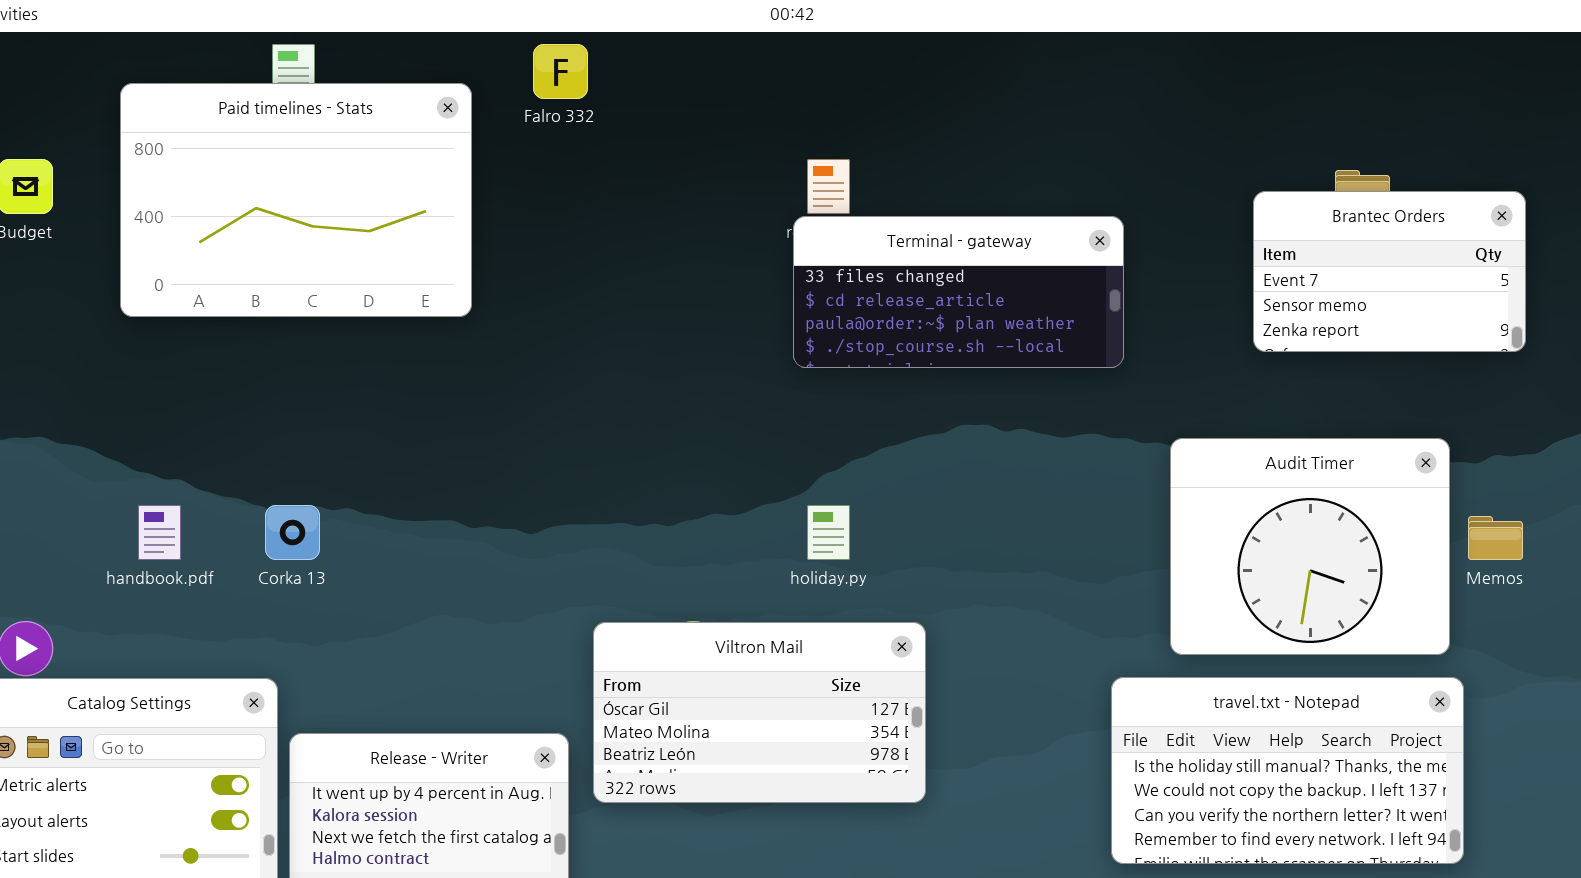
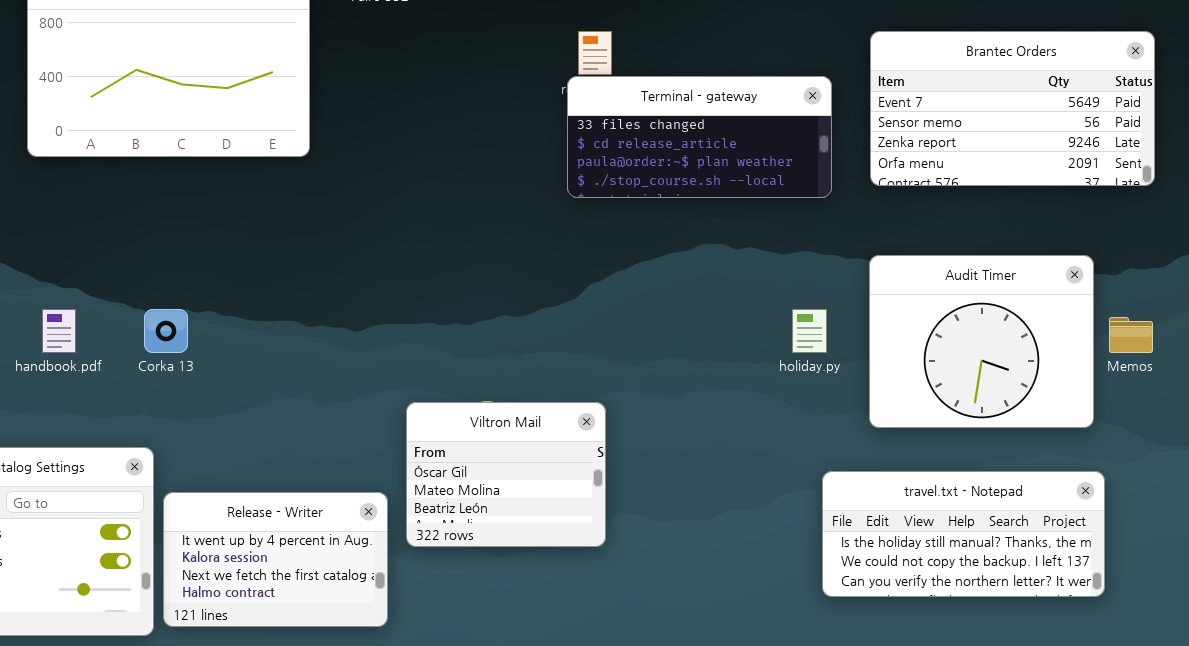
Brantec Orders: [1253,191,1526,352] -> [870,31,1155,186], resized
holiday.py: [807,505,850,560] -> [792,309,827,353], moved
Viltron Mail: [593,622,926,803] -> [406,402,606,547], resized
travel.txt - Notepad: [1111,677,1464,864] -> [822,471,1105,597], resized

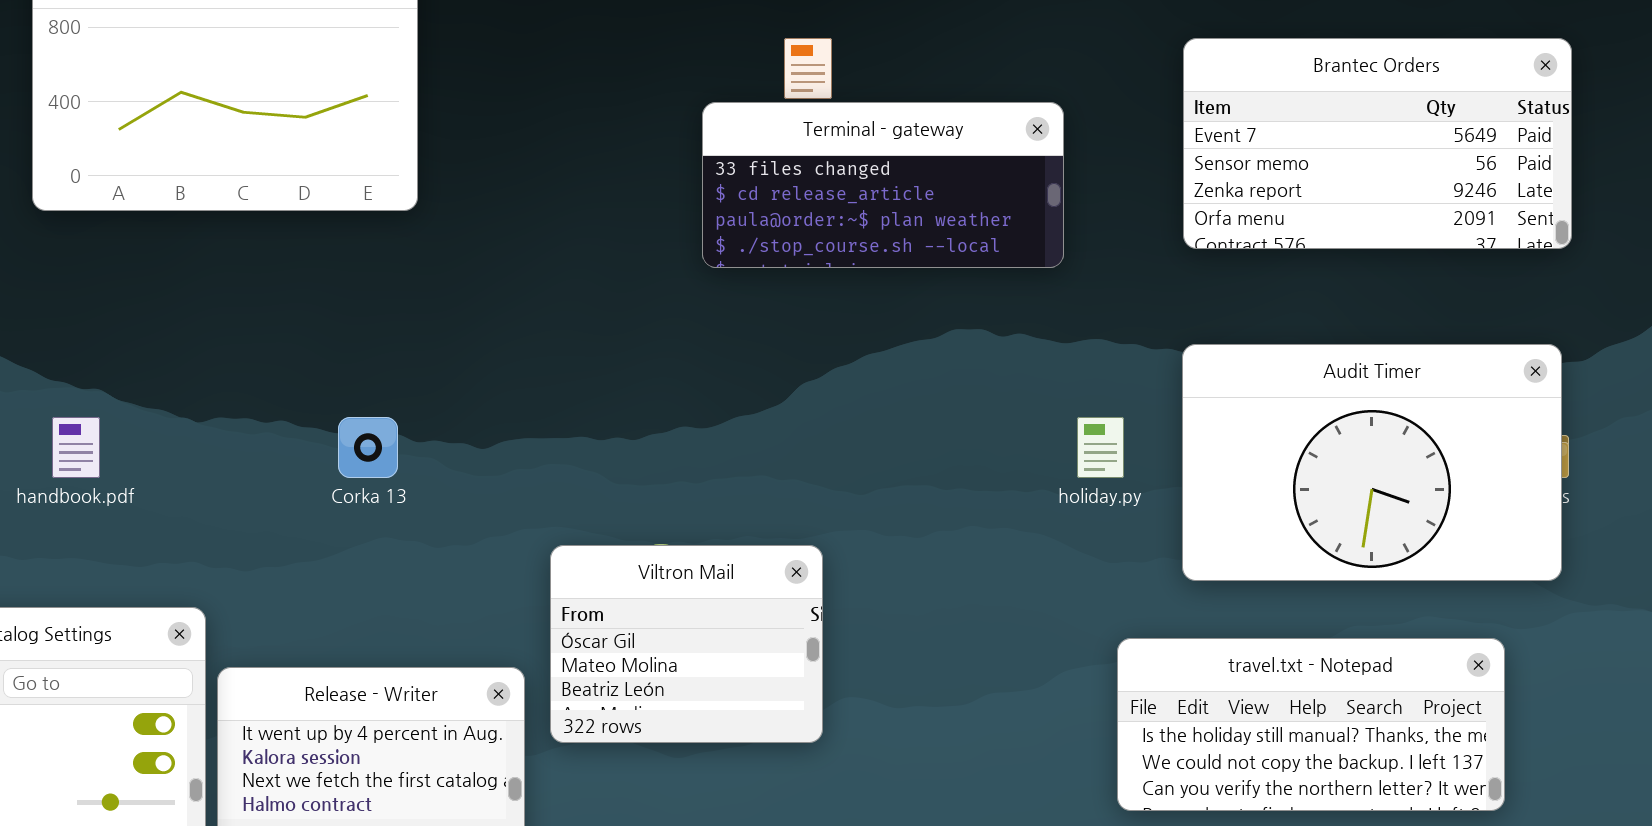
Terminal - gateway: [567,76,832,198] -> [702,102,1064,268], moved
Audit Timer: [869,255,1094,428] -> [1182,344,1562,581], resized
Corka 13: [144,309,188,353] -> [338,417,398,478], moved

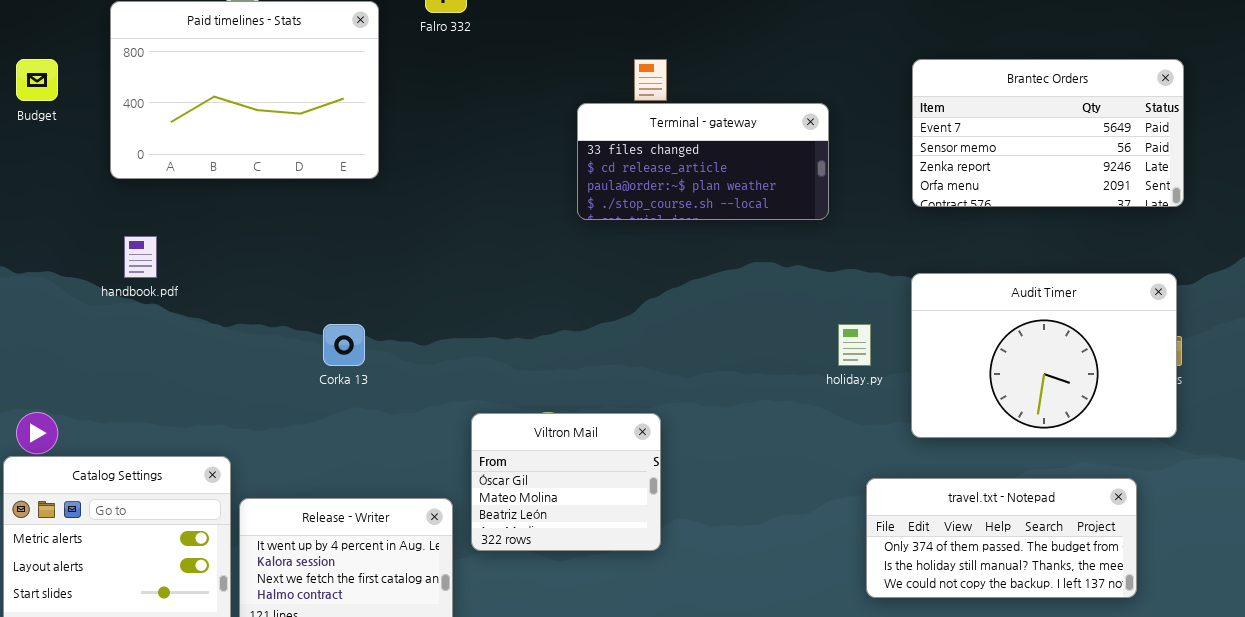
handbook.pdf: [52,417,100,478] -> [124,236,157,278], moved
travel.txt - Notepad: [1117,638,1505,811] -> [866,478,1137,598], scrolled up 1 row

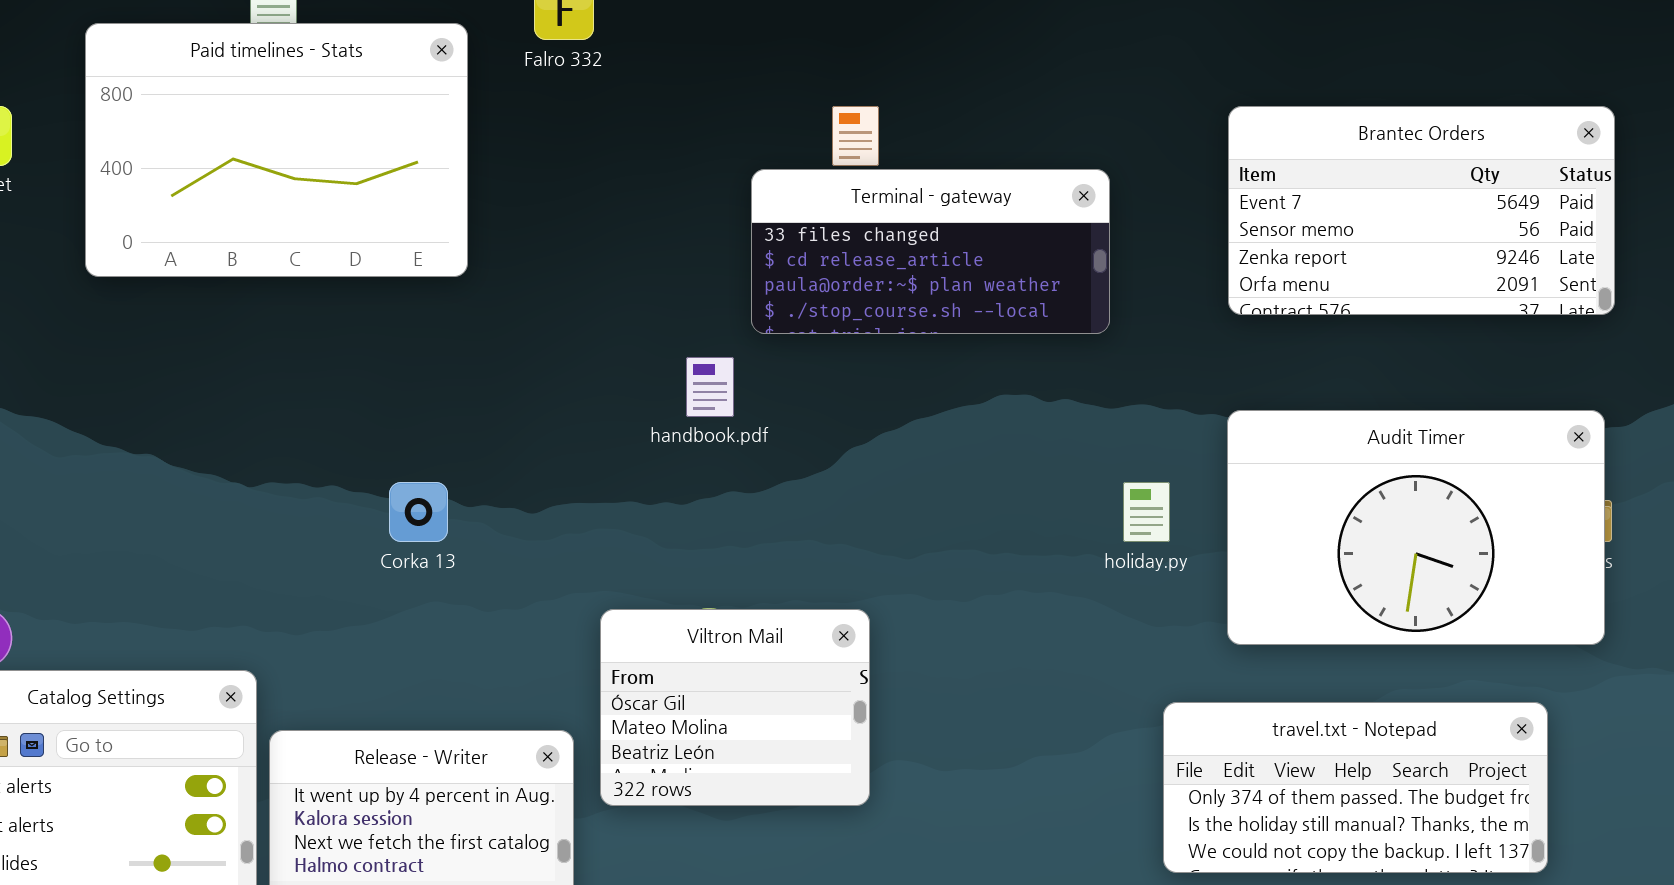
handbook.pdf: [124,236,157,278] -> [686,357,734,417], moved

